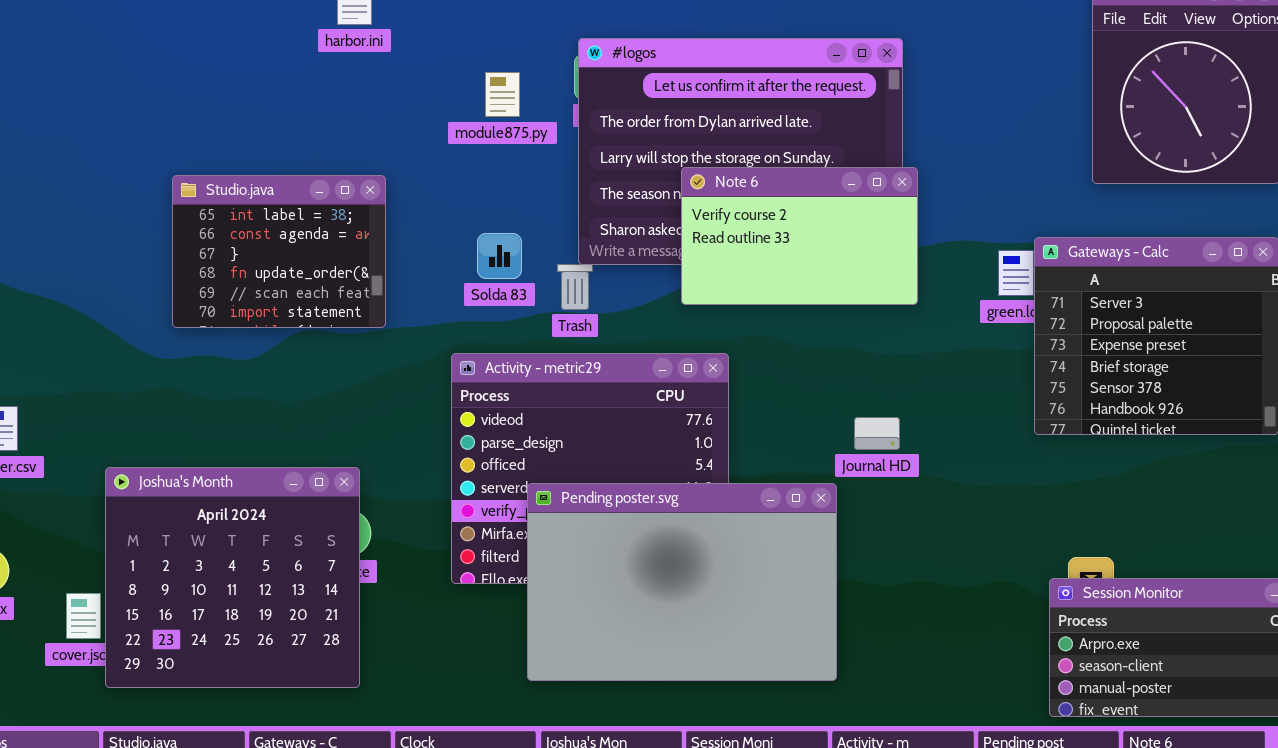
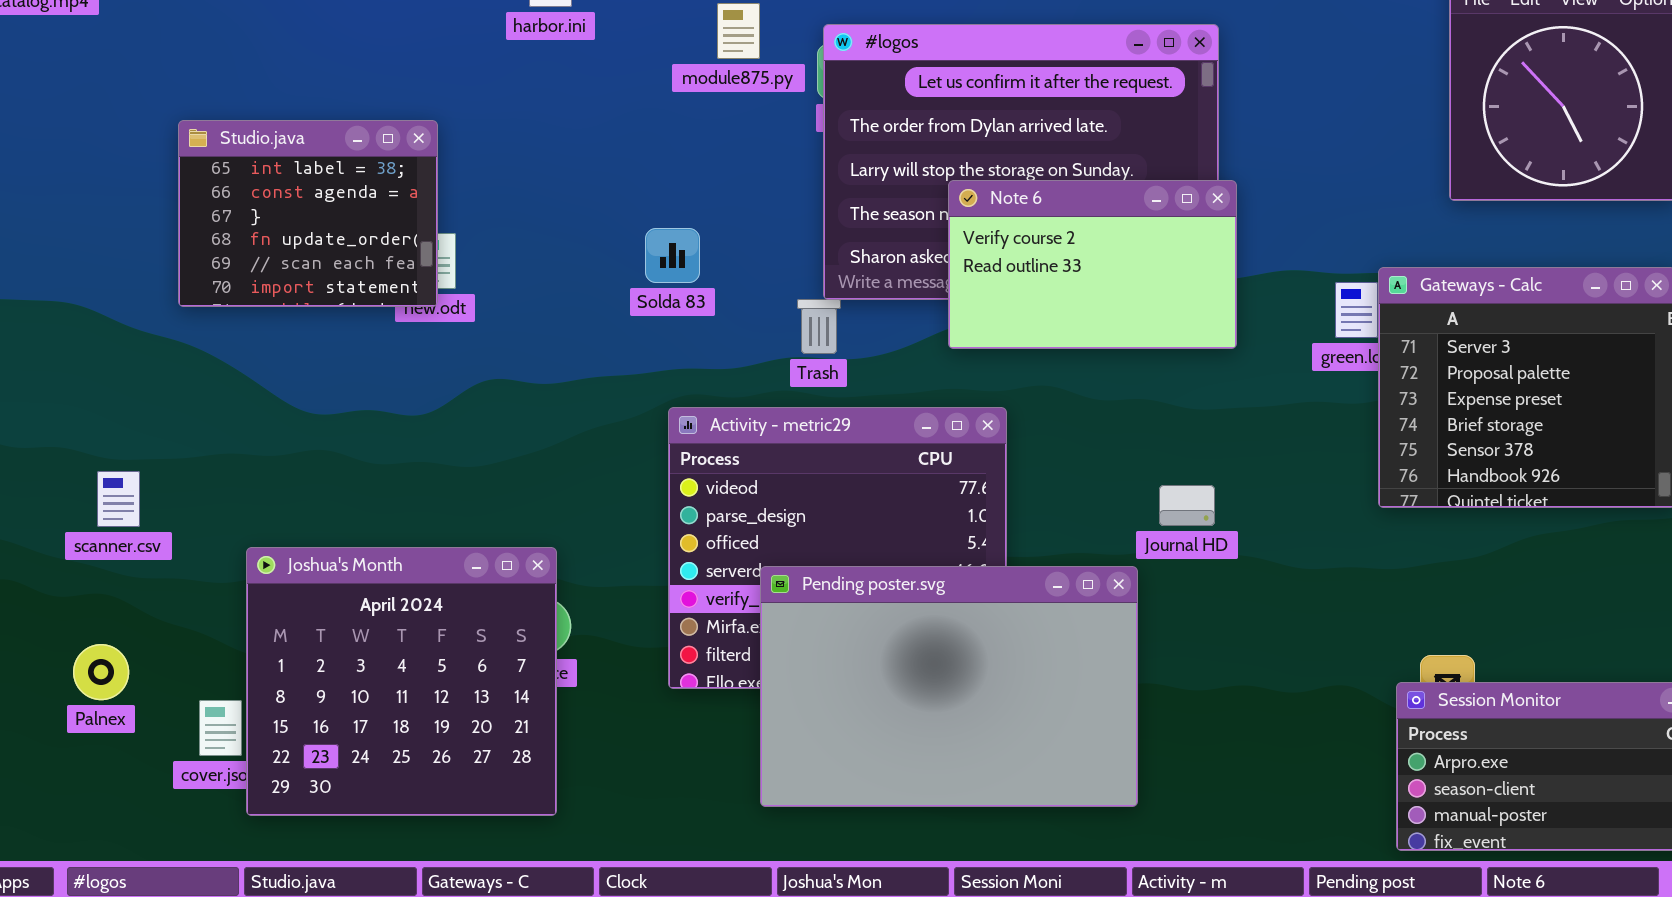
module875.py: [485,72,520,117] -> [717,3,760,59], moved
Studio.java: [172,175,386,328] -> [178,120,438,307], moved
Solda 83: [477,233,522,279] -> [645,228,700,283], moved

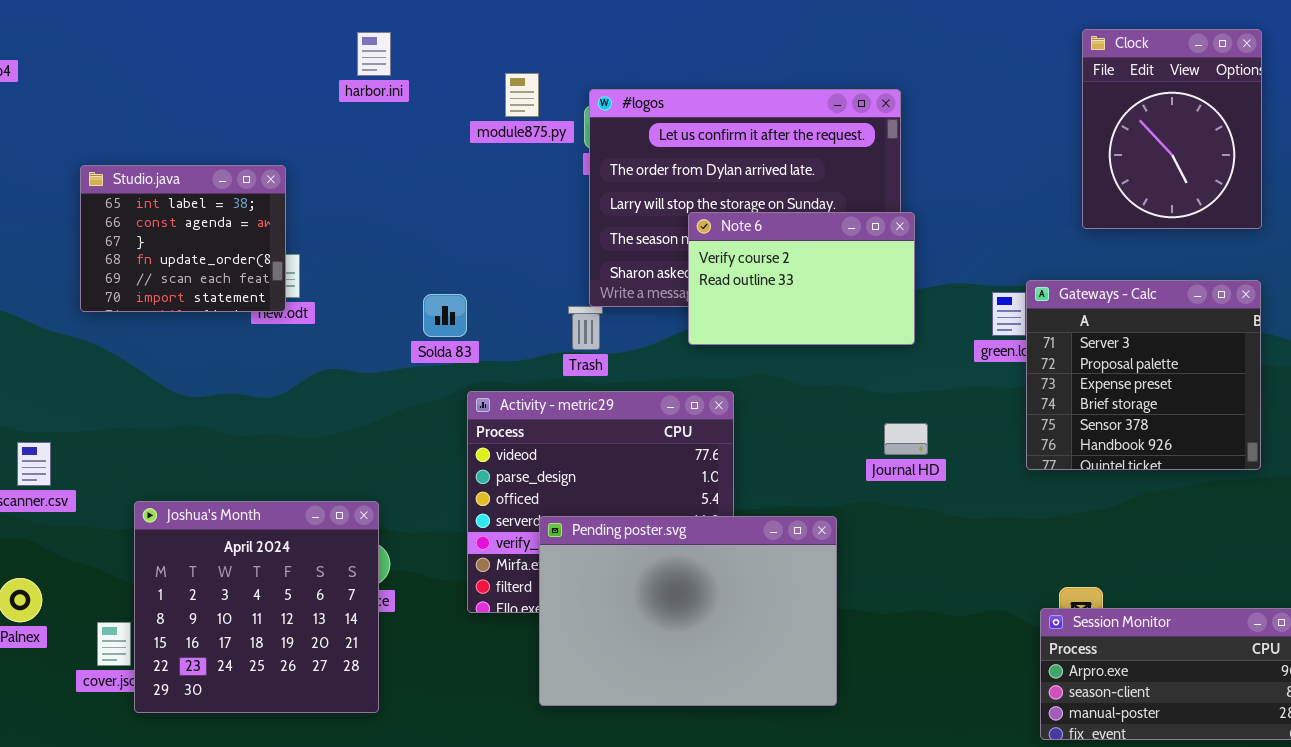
Solda 83: [645,228,700,283] -> [423,294,467,337], moved
Journal HD: [1159,485,1215,526] -> [884,423,928,455], moved

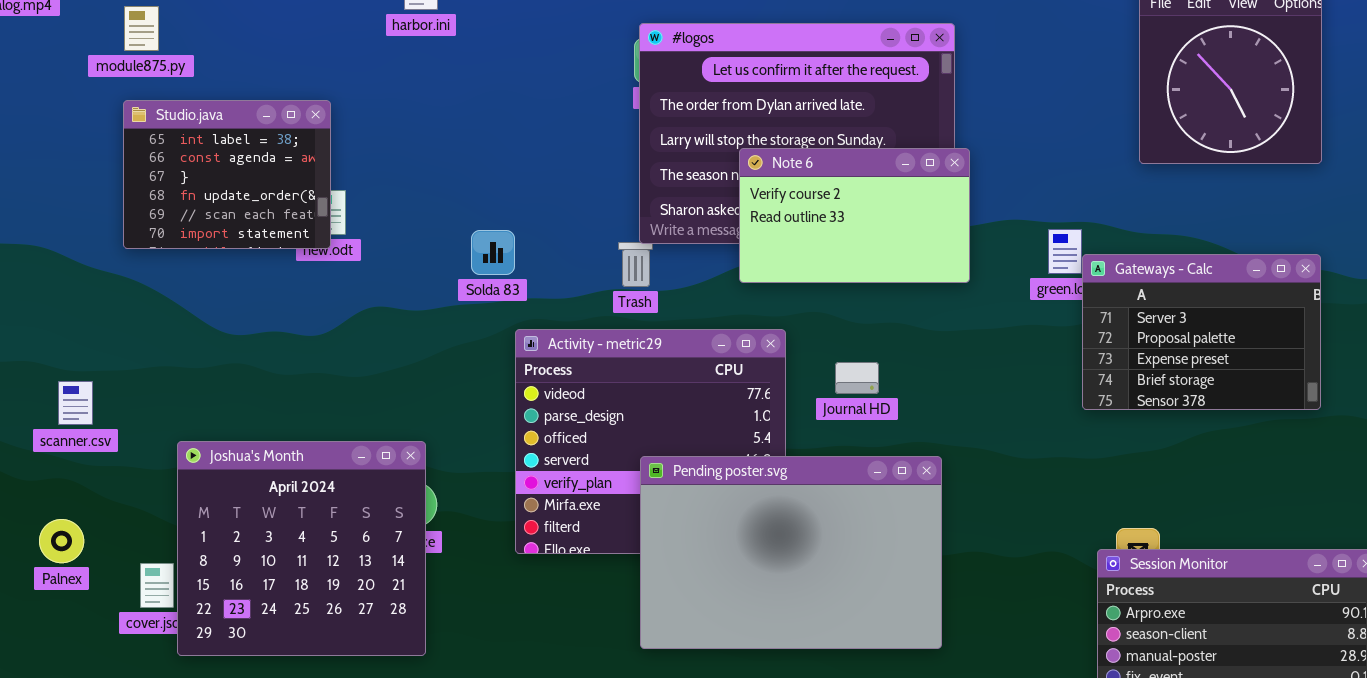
module875.py: [505,73,539,117] -> [124,6,159,51], moved
Gateways - Calc: [1026,280,1261,470] -> [1082,254,1321,410], resized
Journal HD: [884,423,928,455] -> [835,362,879,394], moved
Pending poster.svg: [539,516,837,706] -> [640,456,942,649], moved

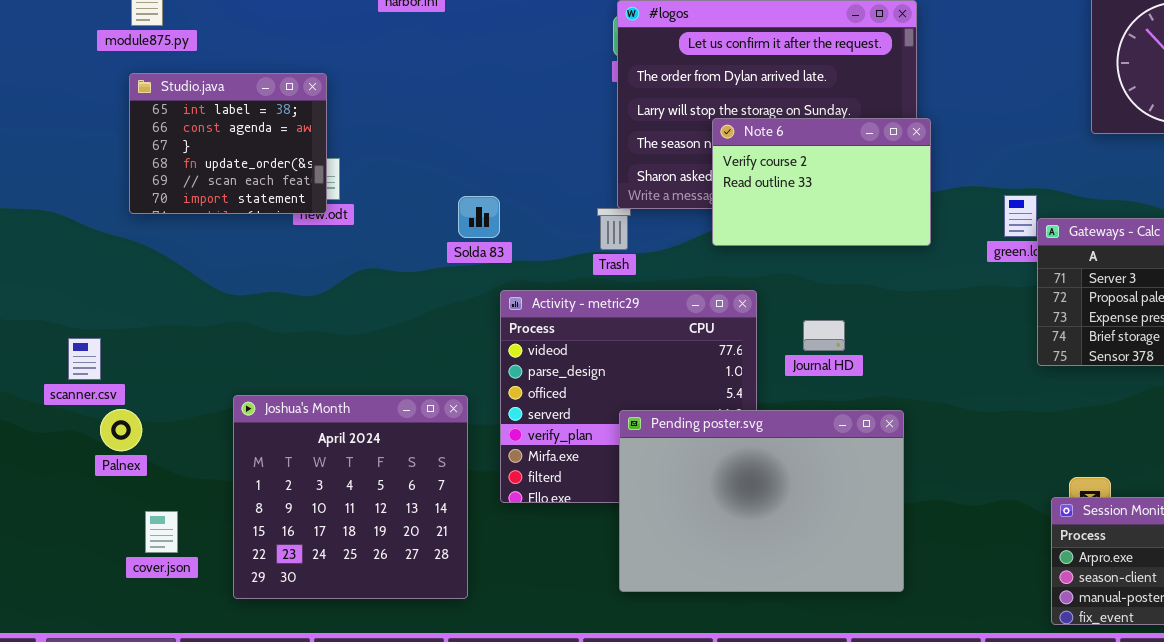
Joshua's Month: [177,441,426,656] -> [233,395,468,599], moved
Palnex: [39,519,84,563] -> [100,409,142,451], moved

